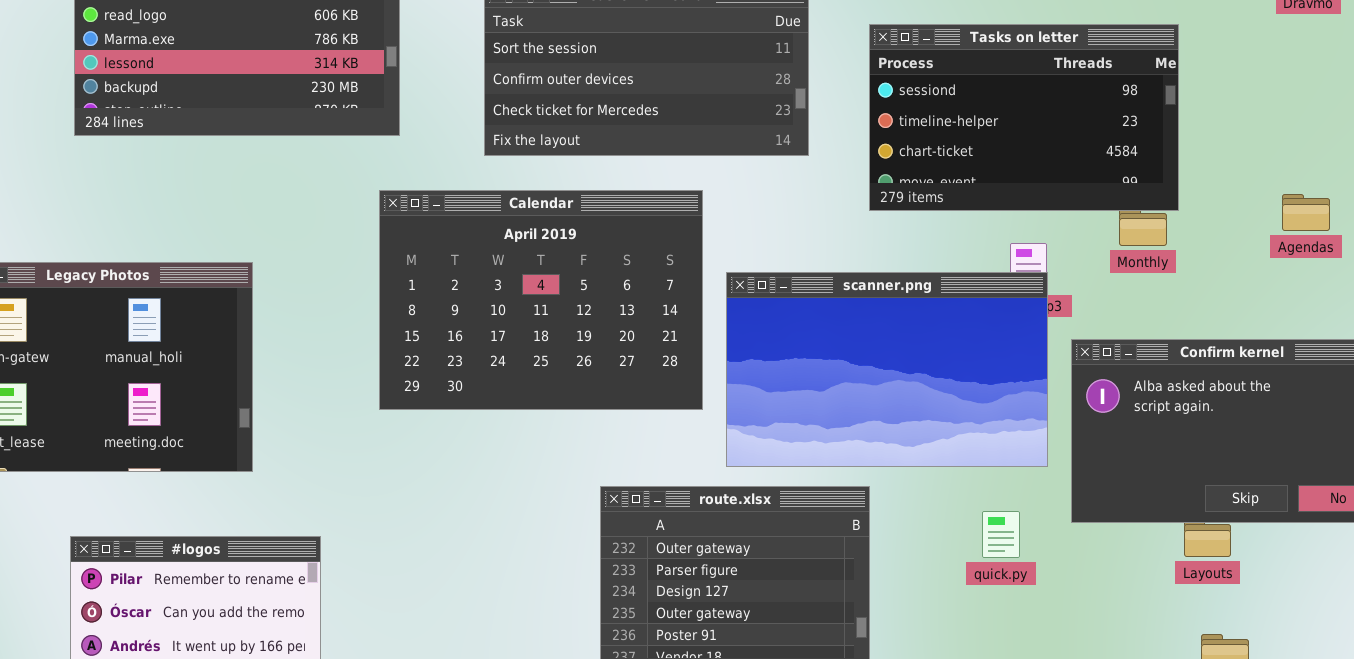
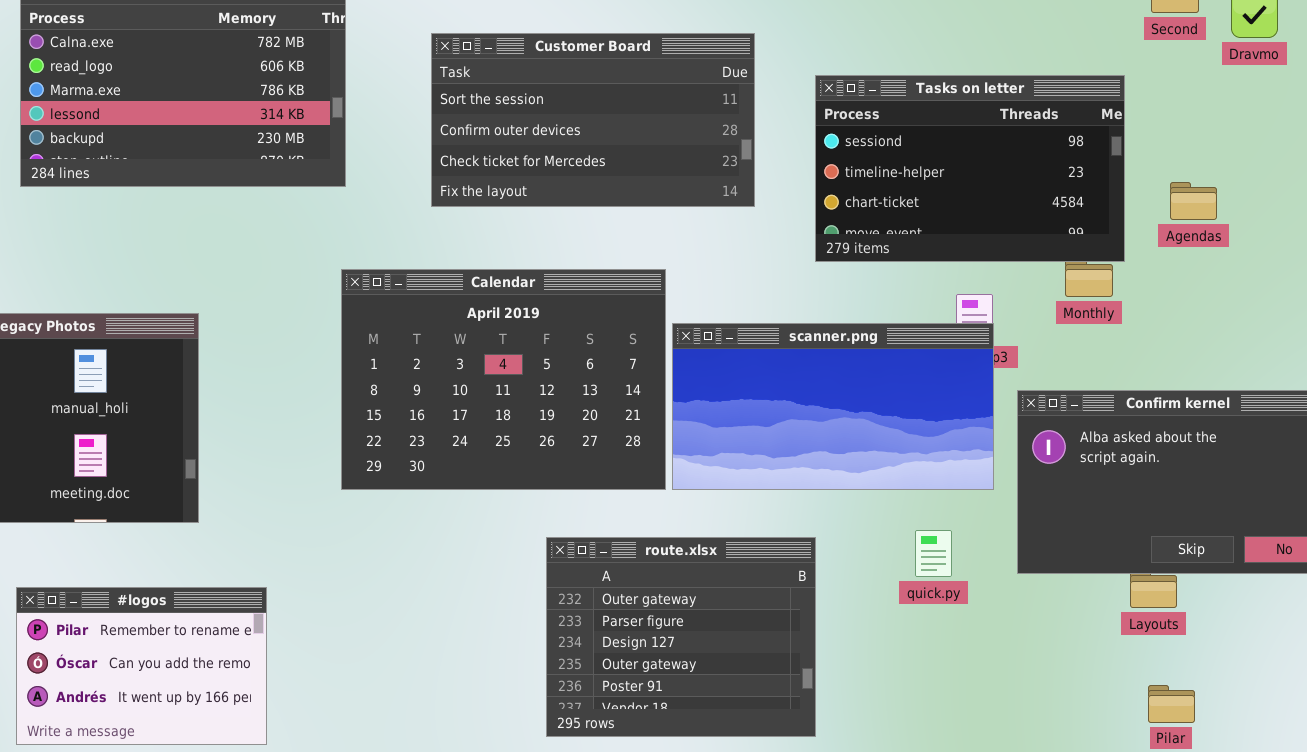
Calendar: [379,190,703,410] -> [341,269,666,490], moved
Agendas: [1282,194,1330,231] -> [1170,182,1217,220], moved
scanner.png: [726,272,1048,467] -> [672,323,994,490], resized
quick.py: [982,511,1020,558] -> [915,530,952,577], moved

